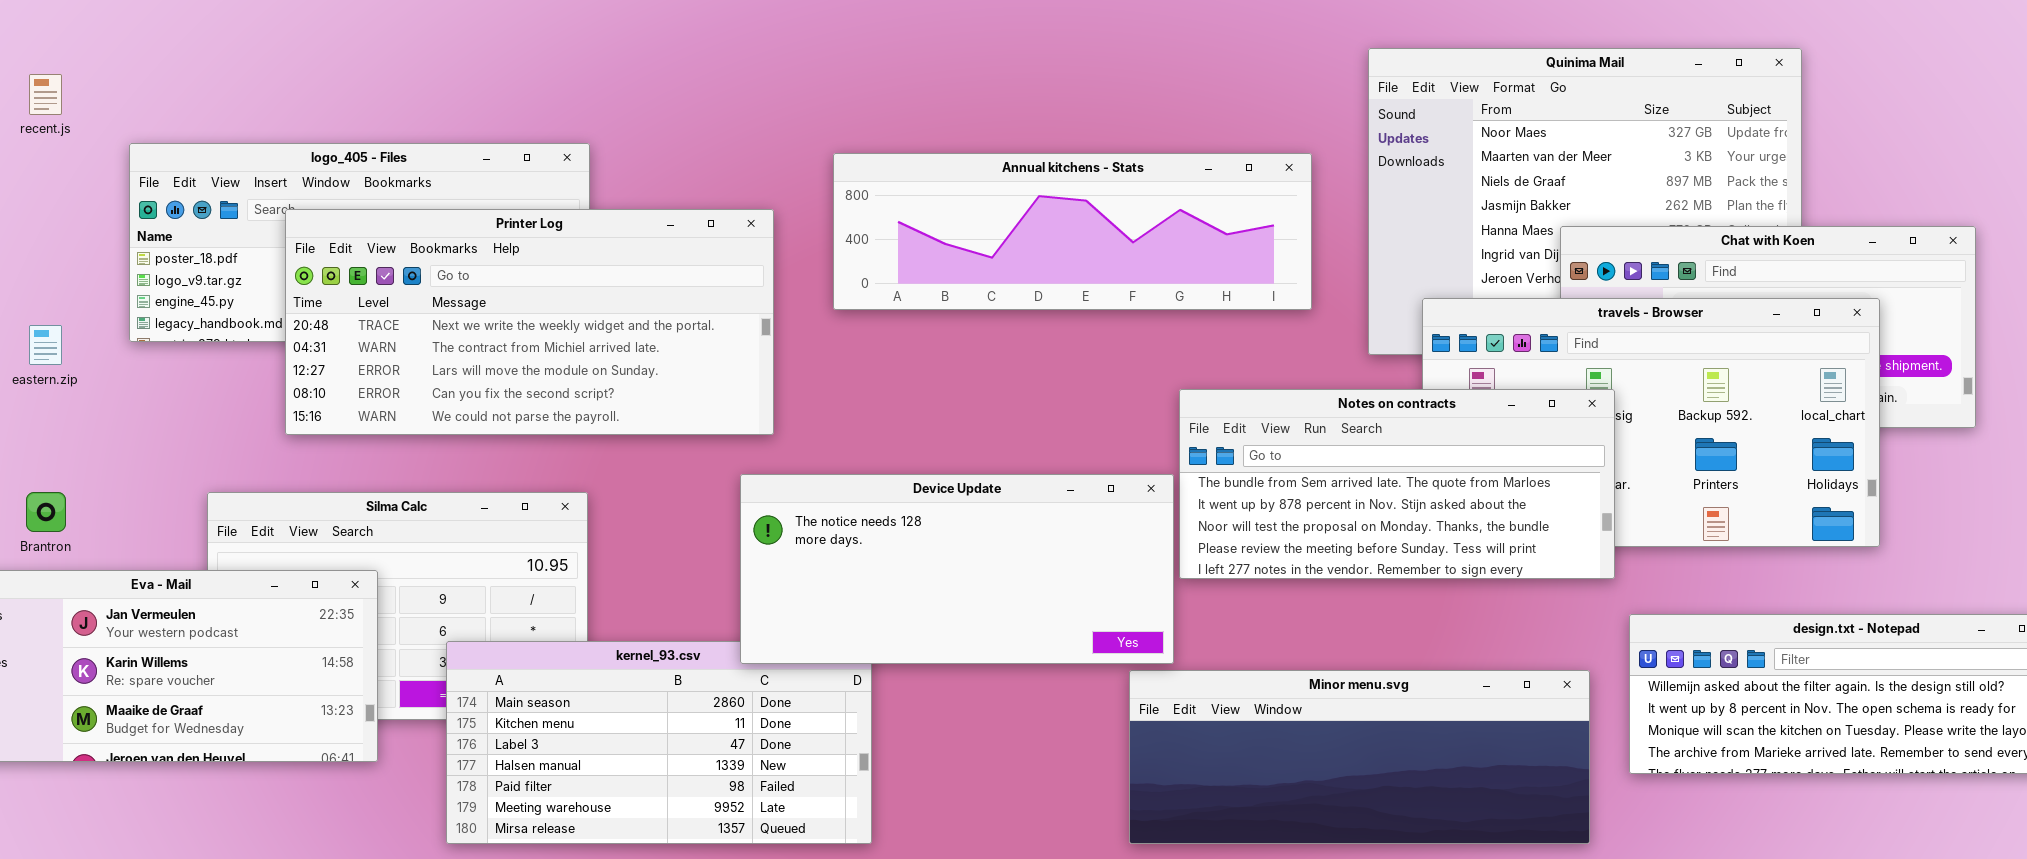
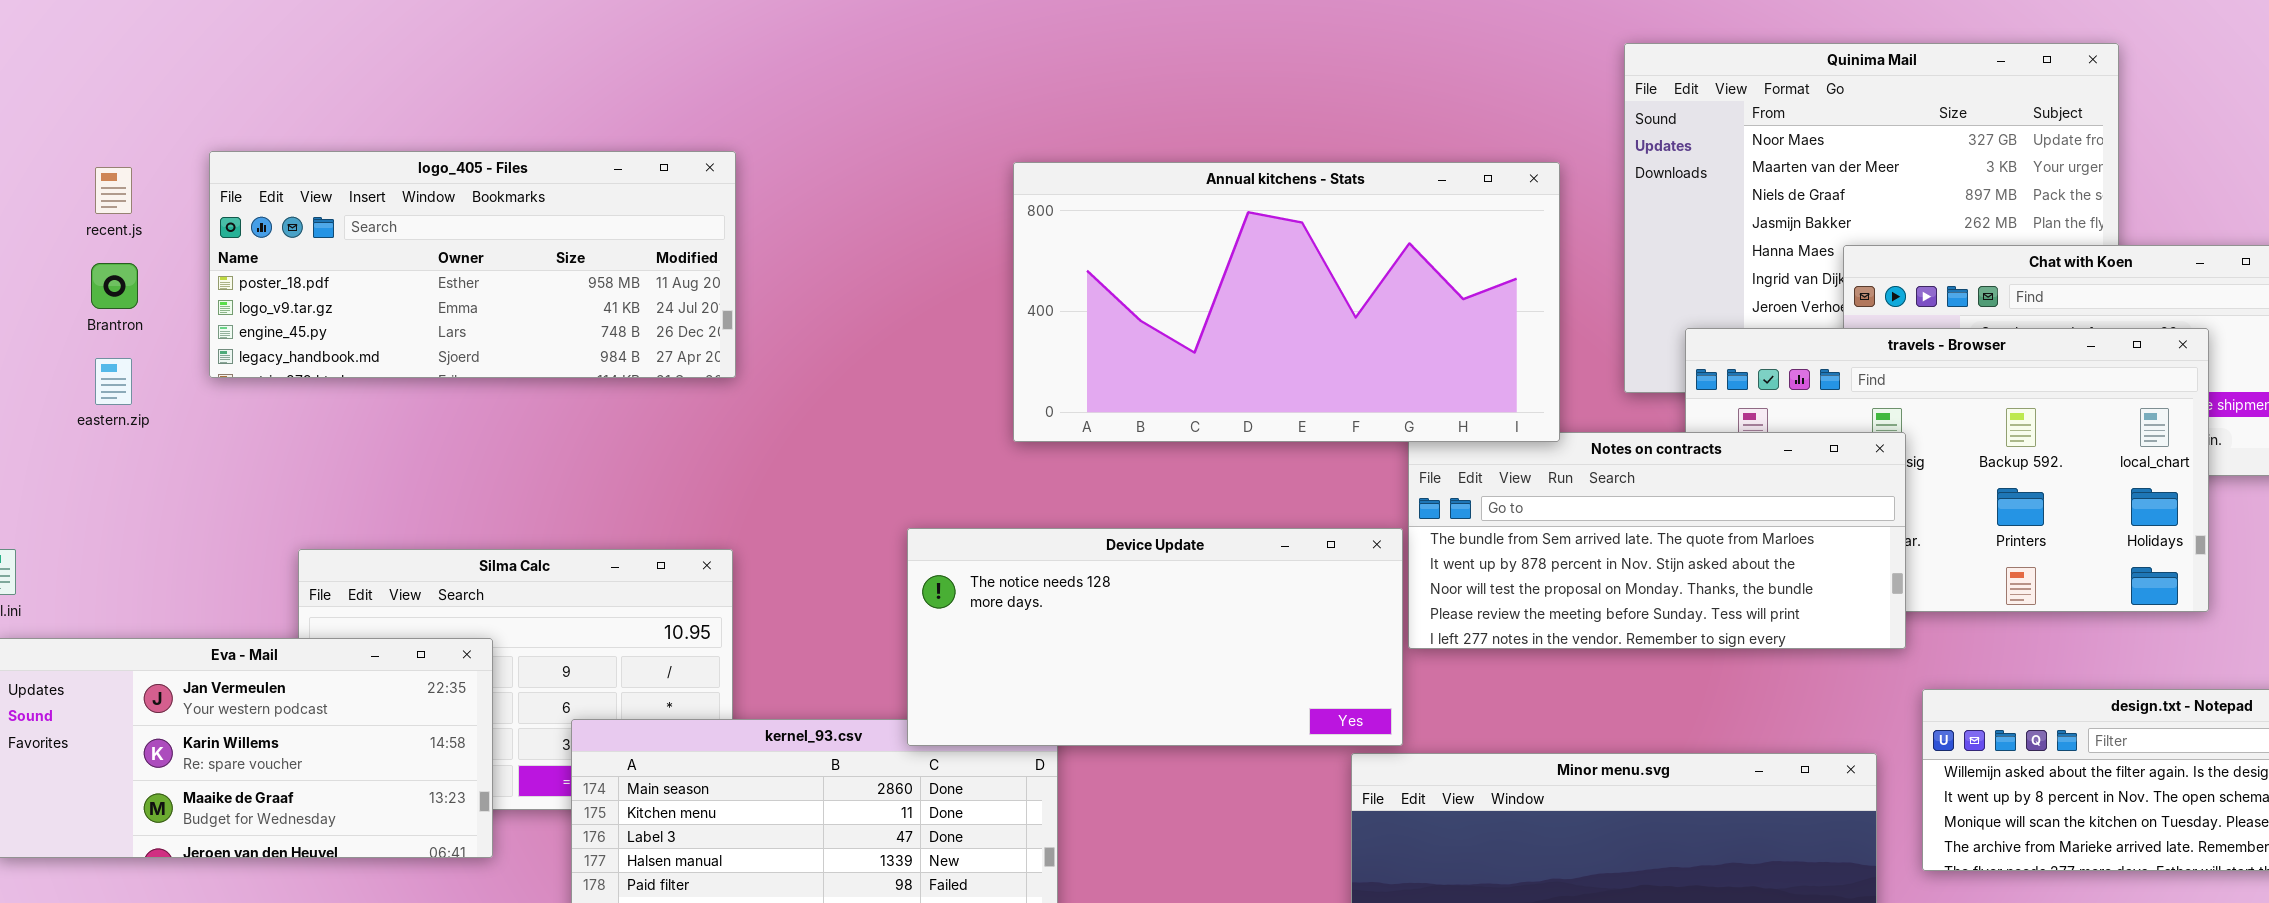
recent.js: [29,74,62,115] -> [95,167,132,214], moved
Annual kitchens - Stats: [833,153,1312,310] -> [1013,162,1560,442], resized
Printer Log: [285,209,774,435] -> none, closed
Brantron: [26,492,66,532] -> [91,263,138,309], moved

